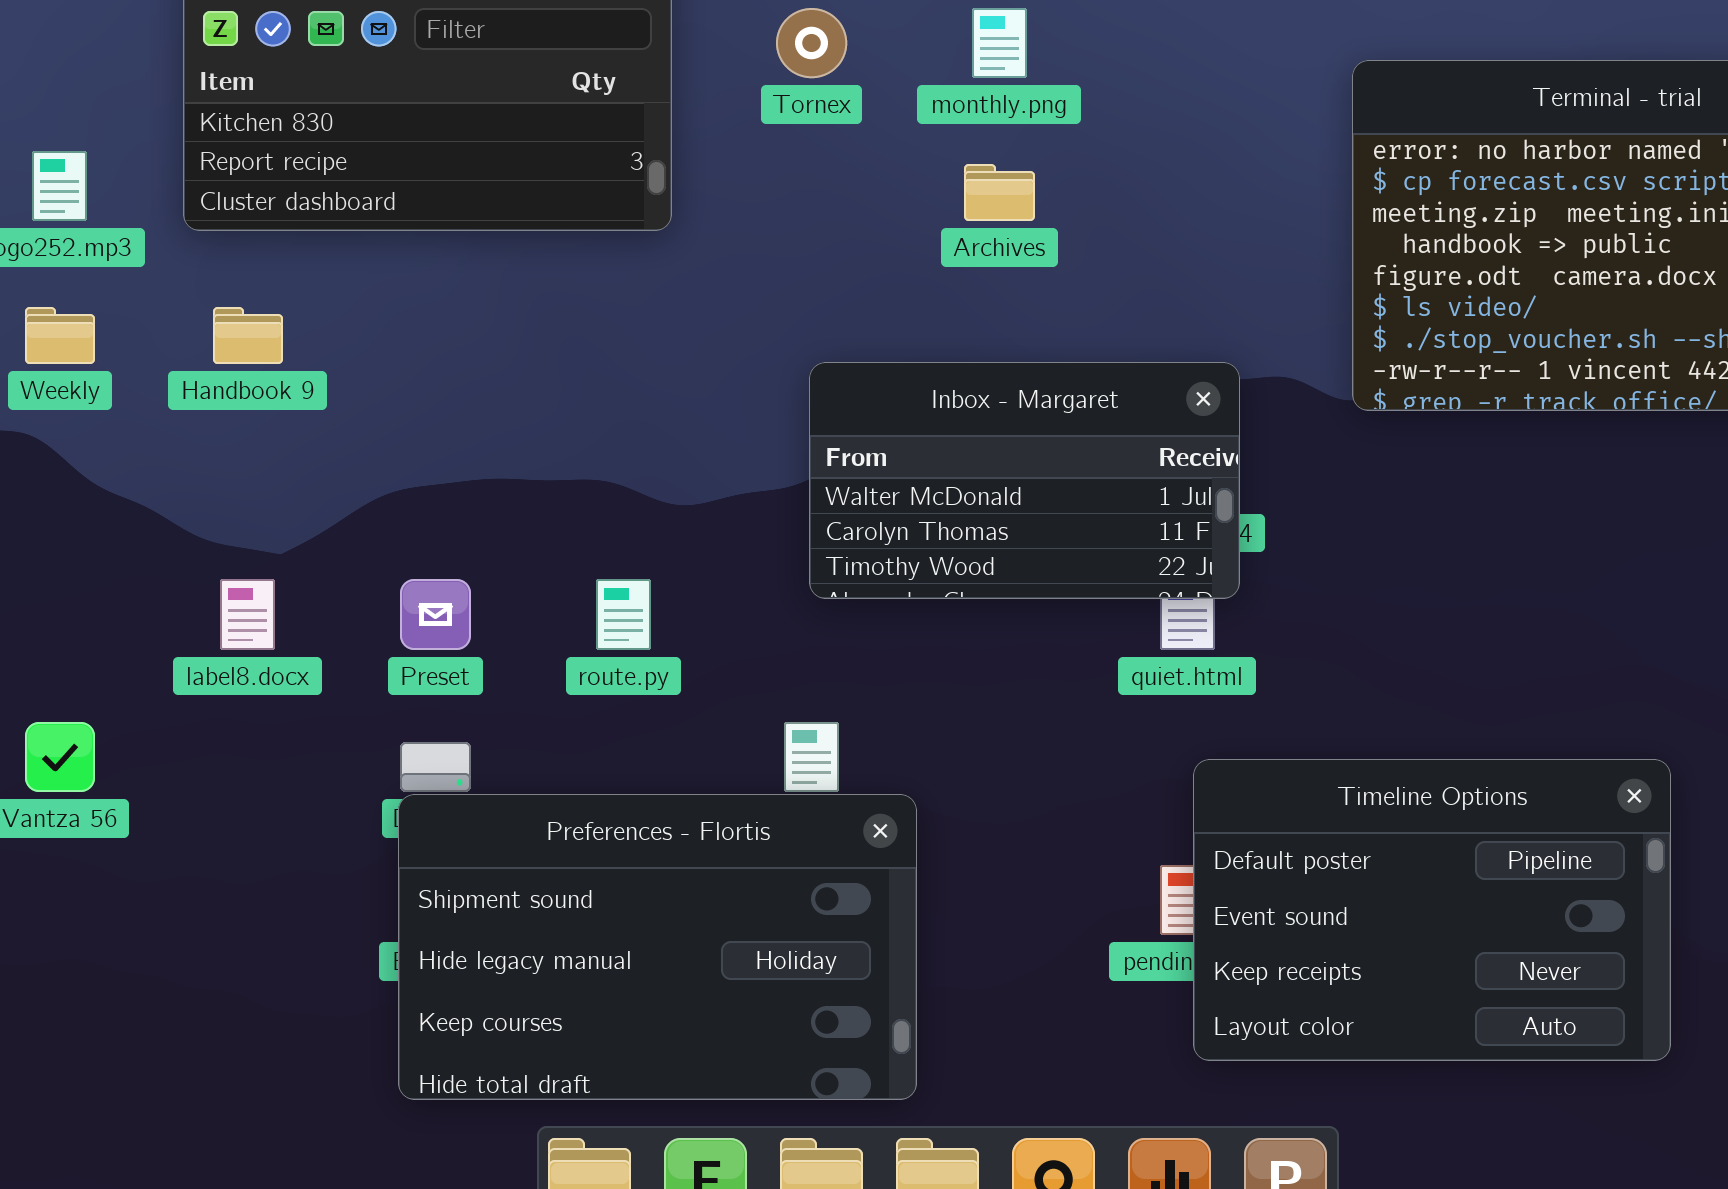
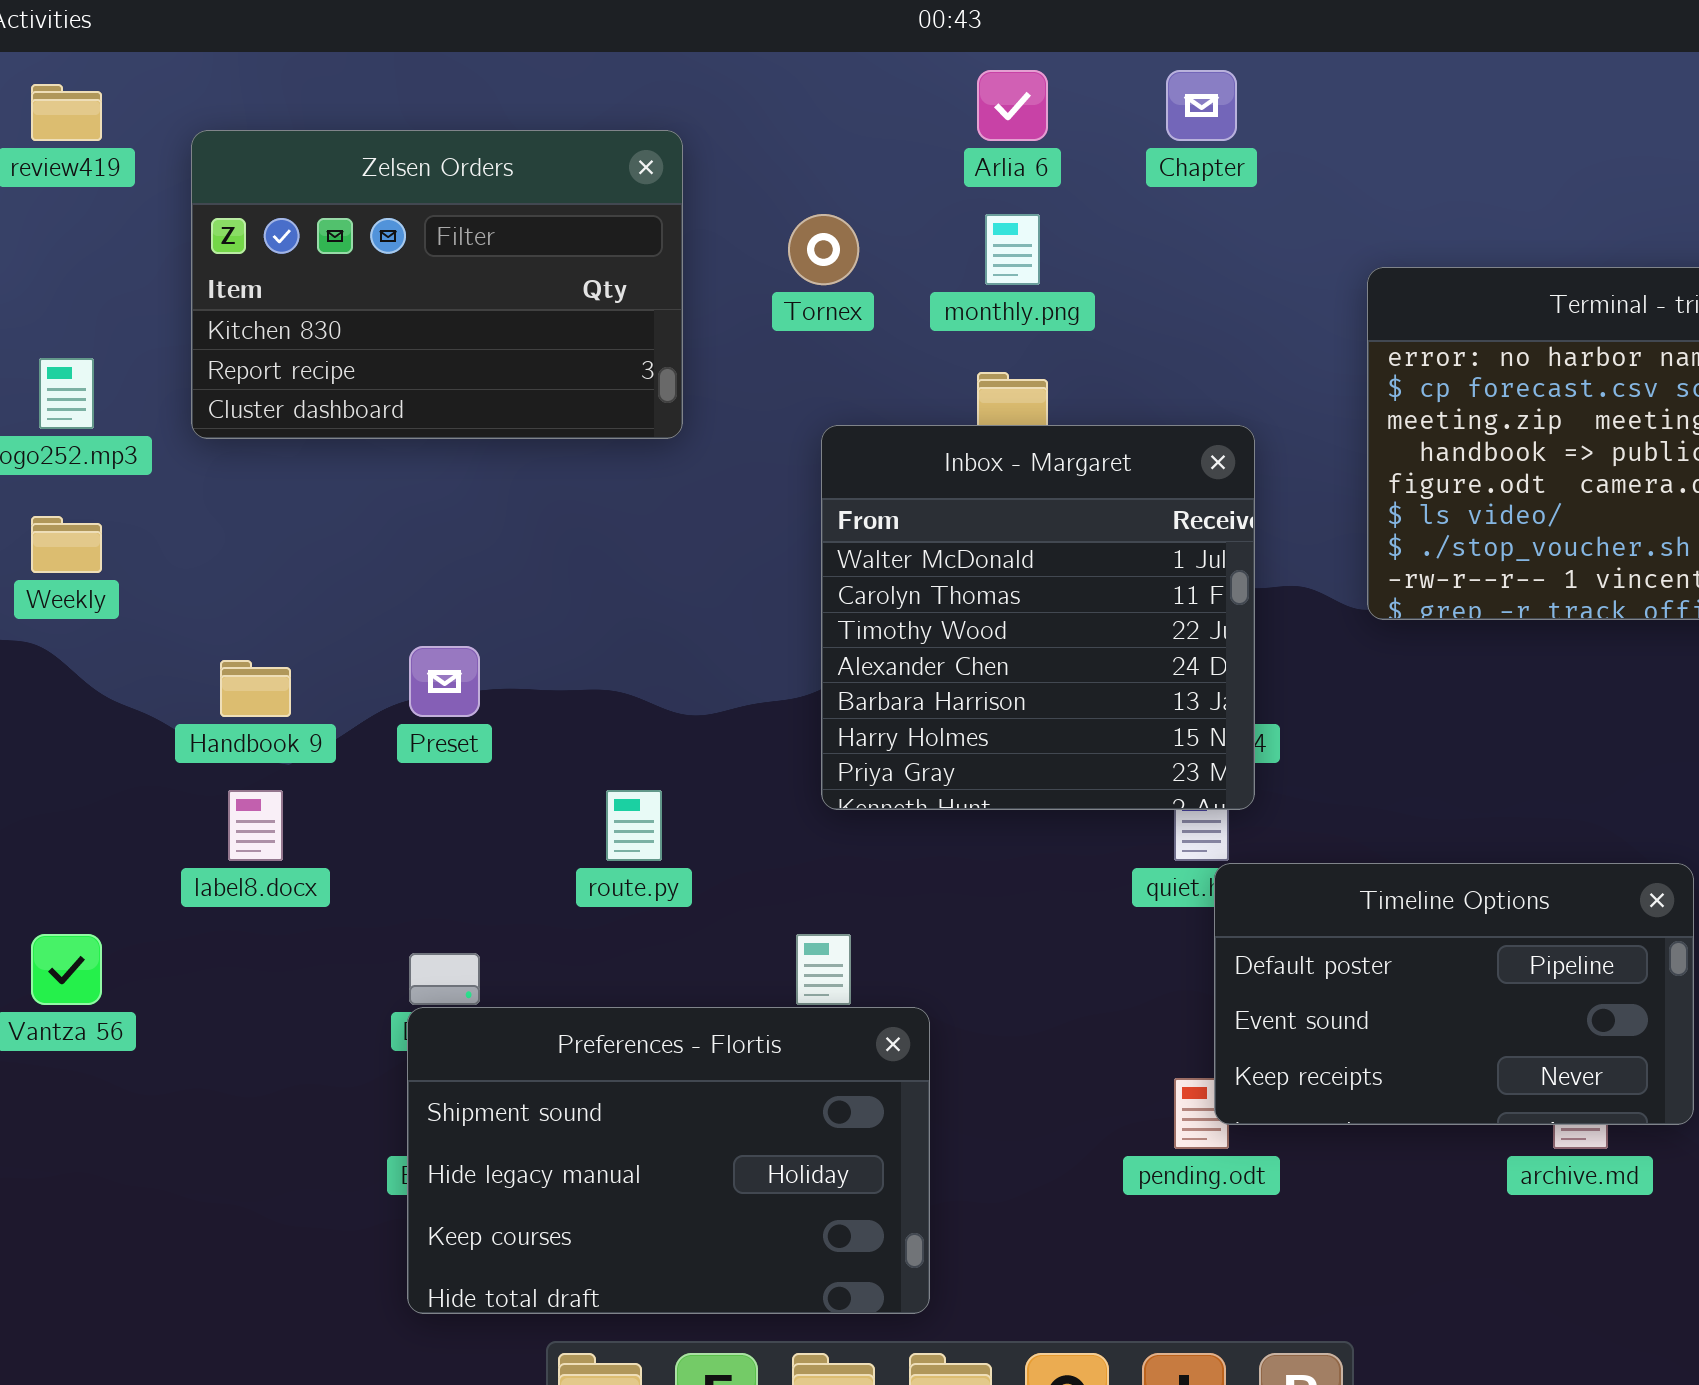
Handbook 9: [213,307,283,364] -> [220,660,291,717], moved
Inbox - Margaret: [809,362,1240,599] -> [821,425,1255,810], resized
Preset: [400,579,471,650] -> [409,646,480,717], moved
Timeline Options: [1193,759,1671,1061] -> [1214,863,1694,1125], moved, resized

